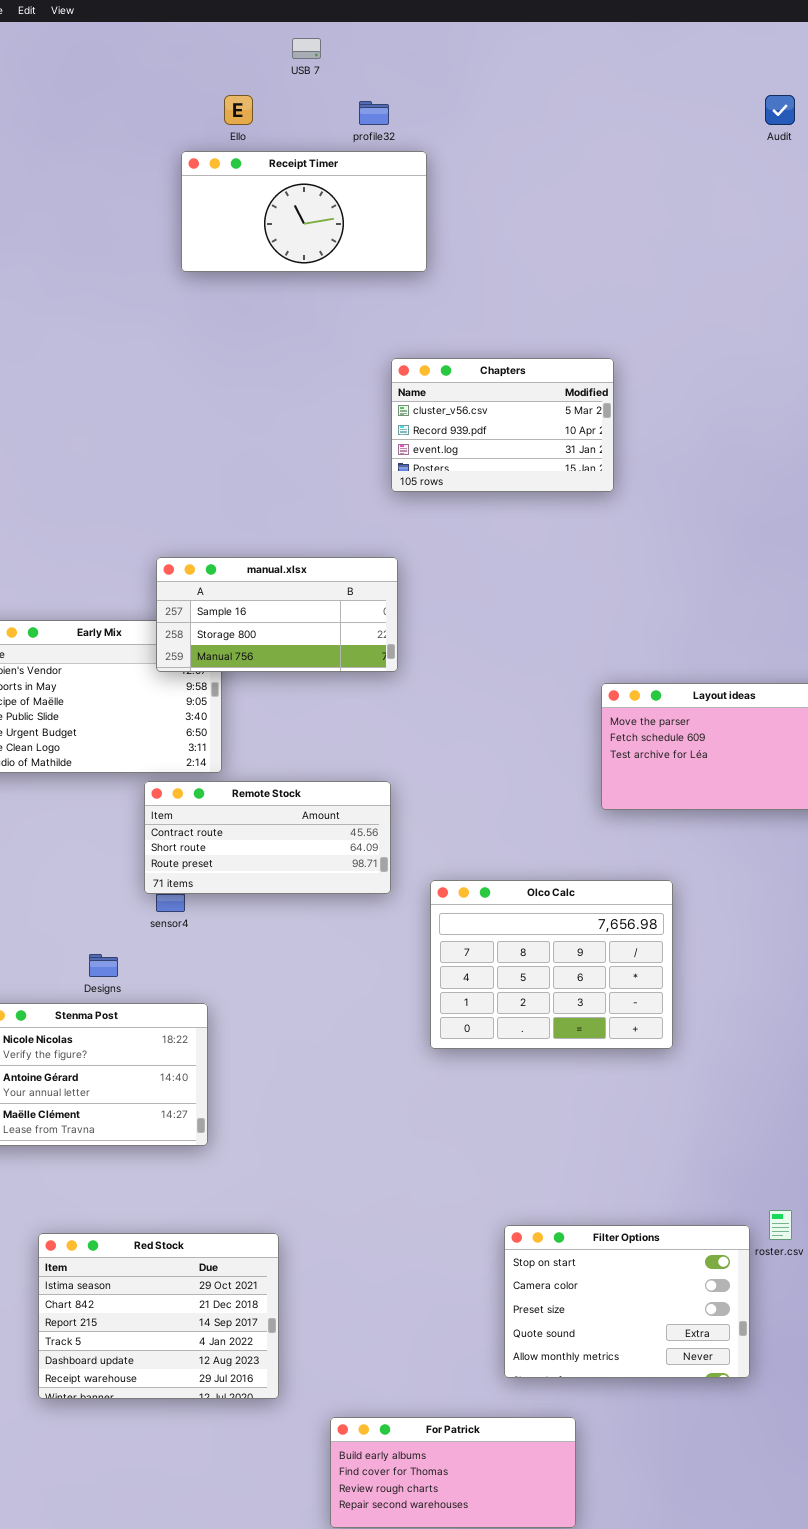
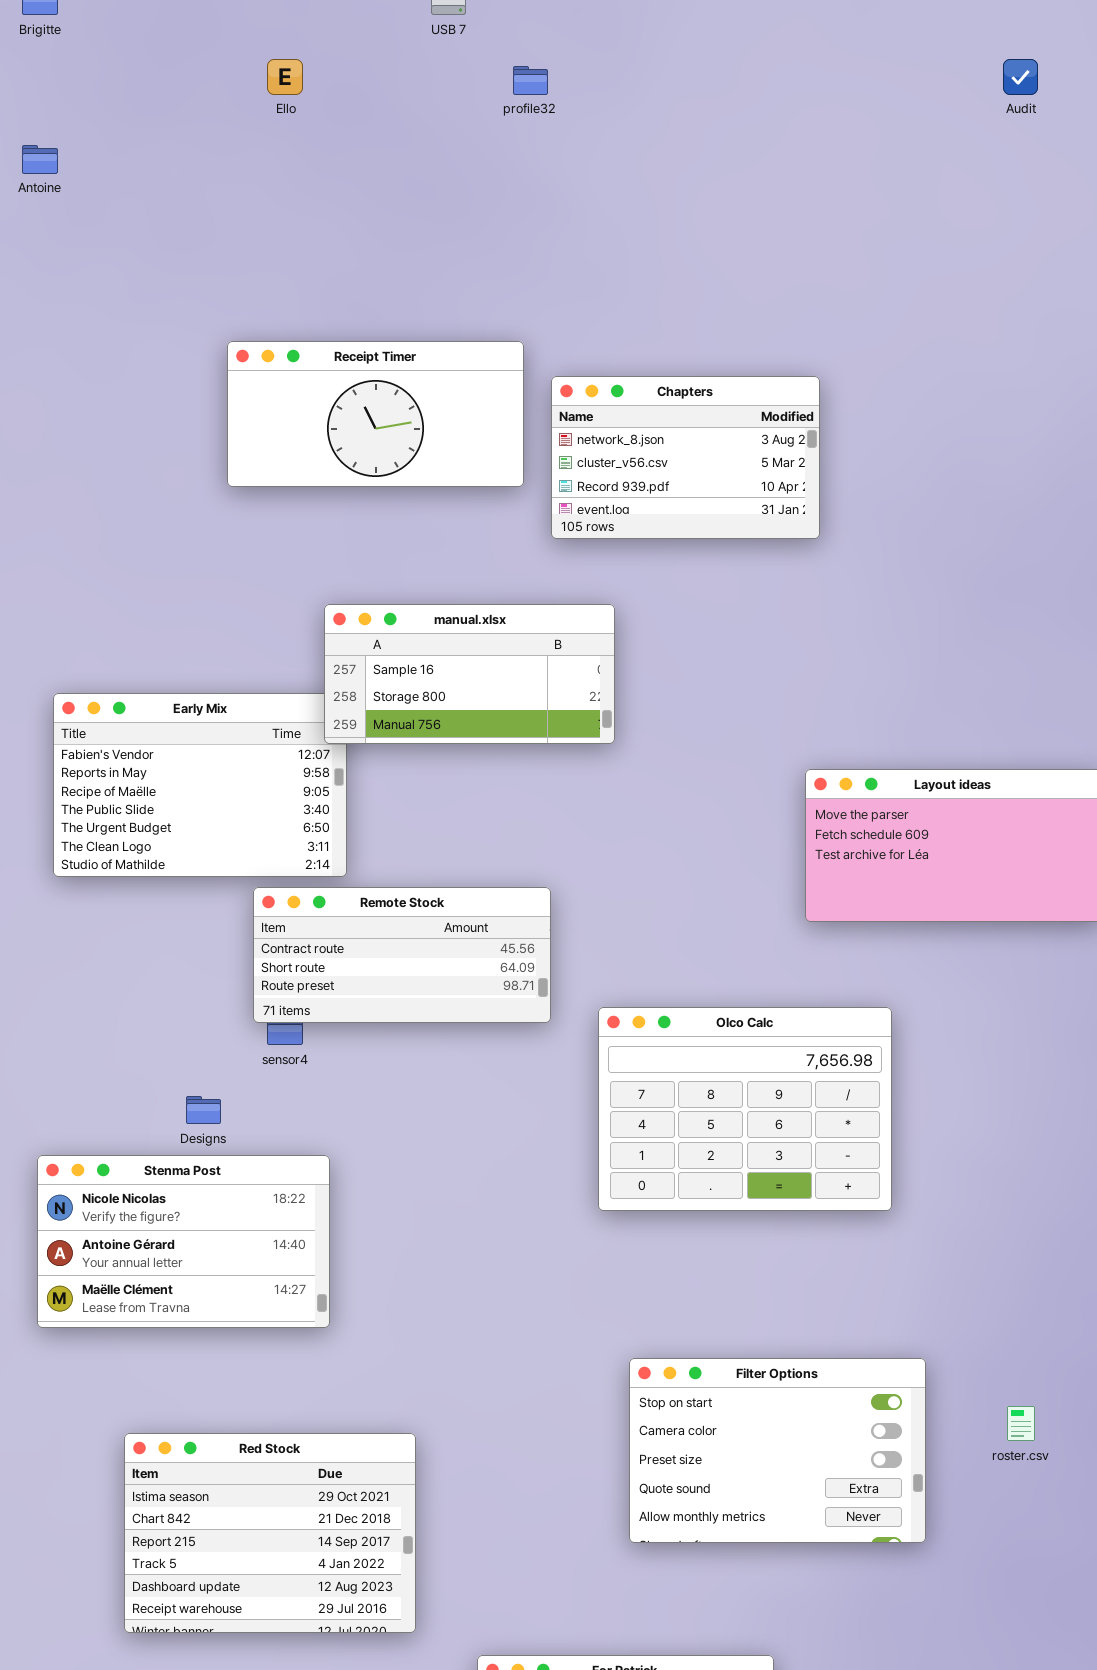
Ello: [224,95,253,125] -> [267,59,303,95], moved
Receipt Timer: [181,151,427,272] -> [227,341,524,487], moved
Chapters: [391,358,614,492] -> [551,376,820,539], scrolled up 1 row
manual.xlsx: [156,557,398,672] -> [324,604,615,744], moved
Filter Options: [504,1225,750,1378] -> [629,1358,926,1543], moved

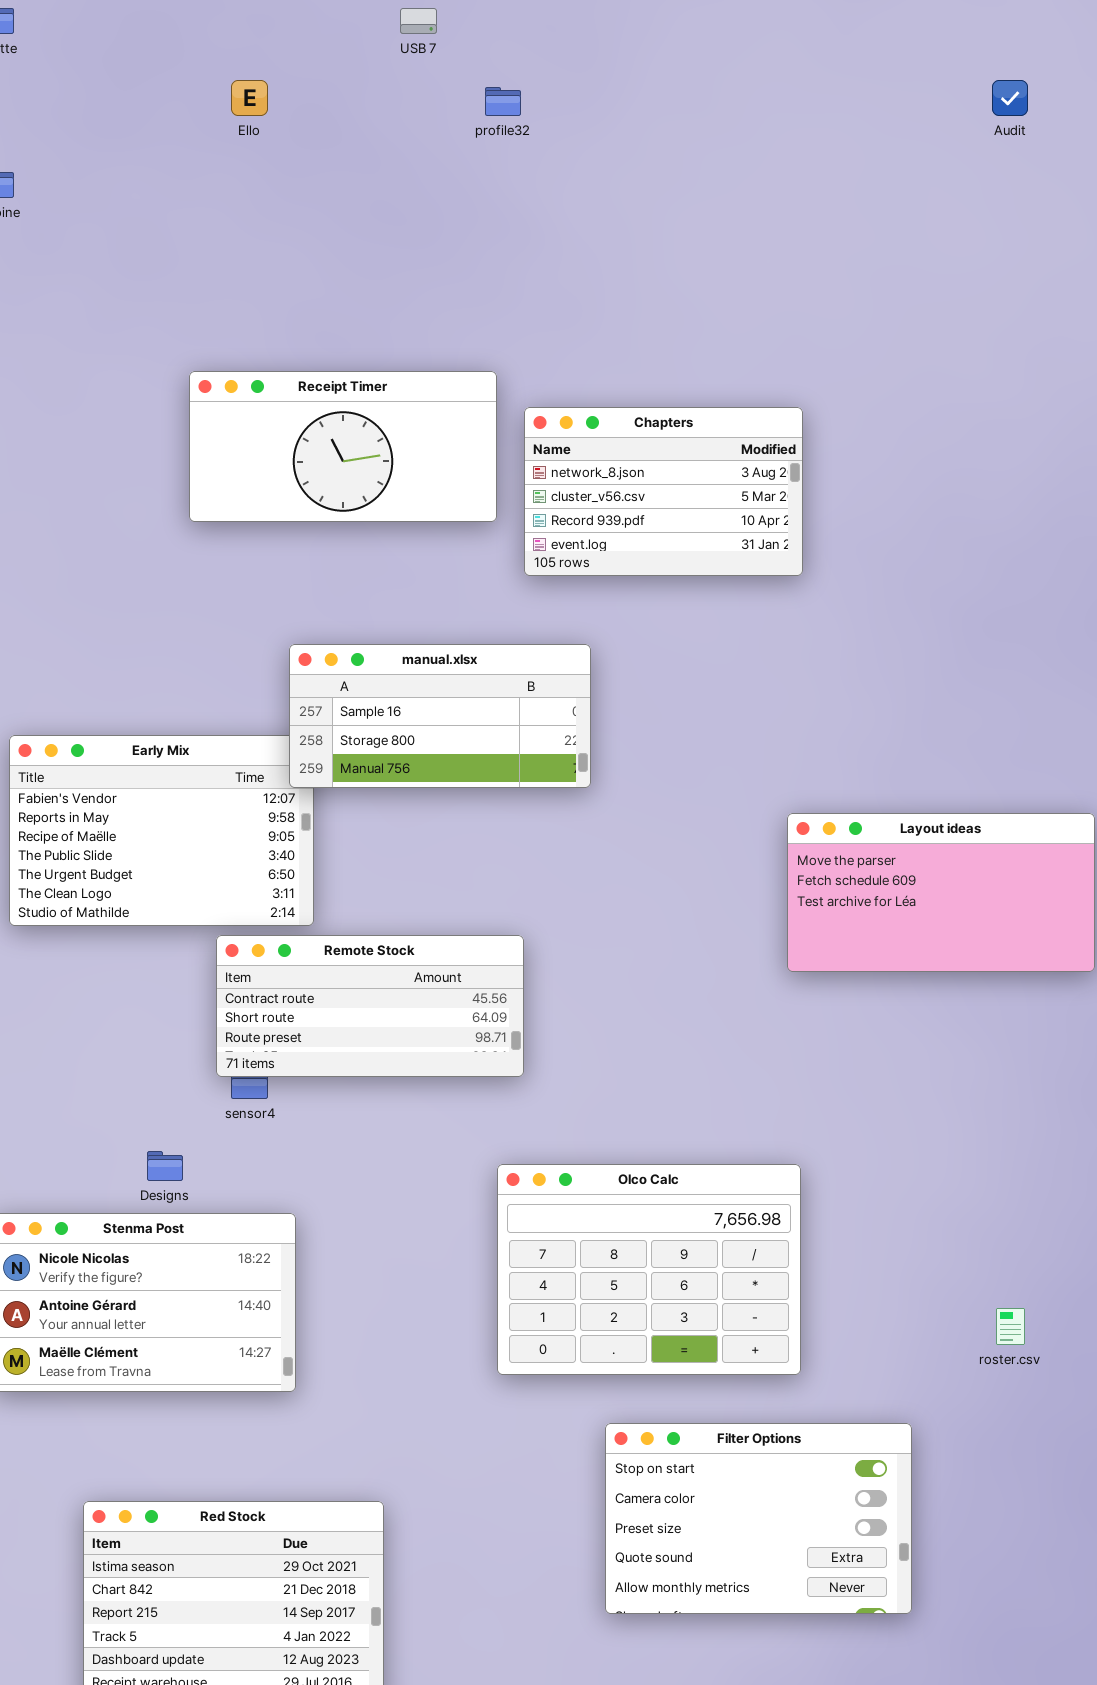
Olco Calc: [598,1007,892,1211] -> [497,1164,801,1375], moved
roster.csv: [1007,1406,1035,1441] -> [996,1308,1025,1345], moved

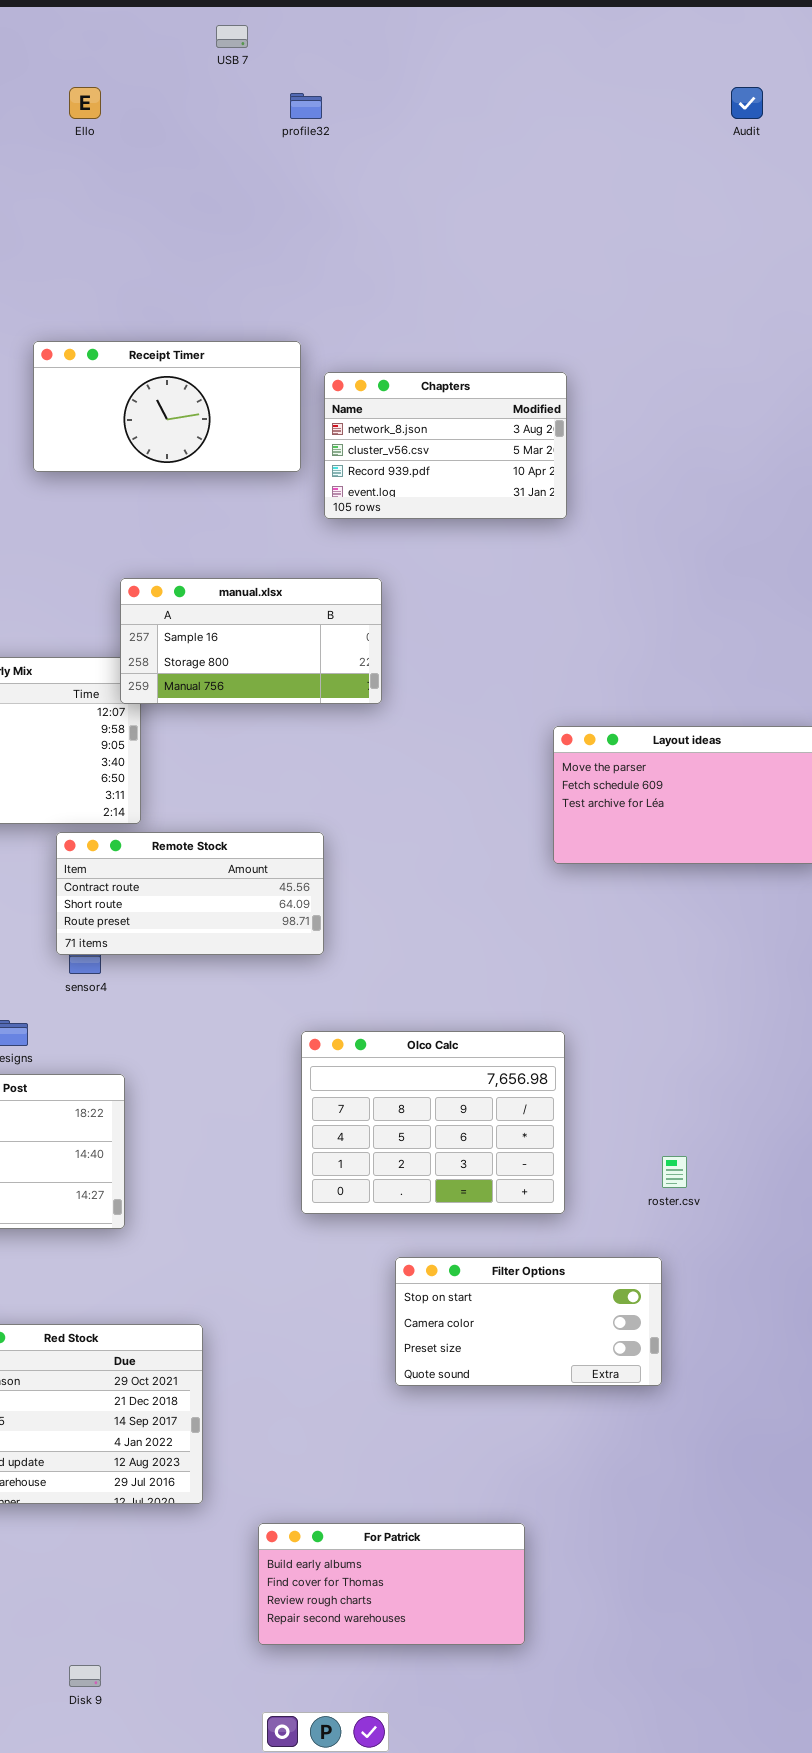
roster.csv: [996,1308,1025,1345] -> [662,1156,687,1188], moved
Filter Options: [605,1423,912,1614] -> [395,1257,662,1386], resized

